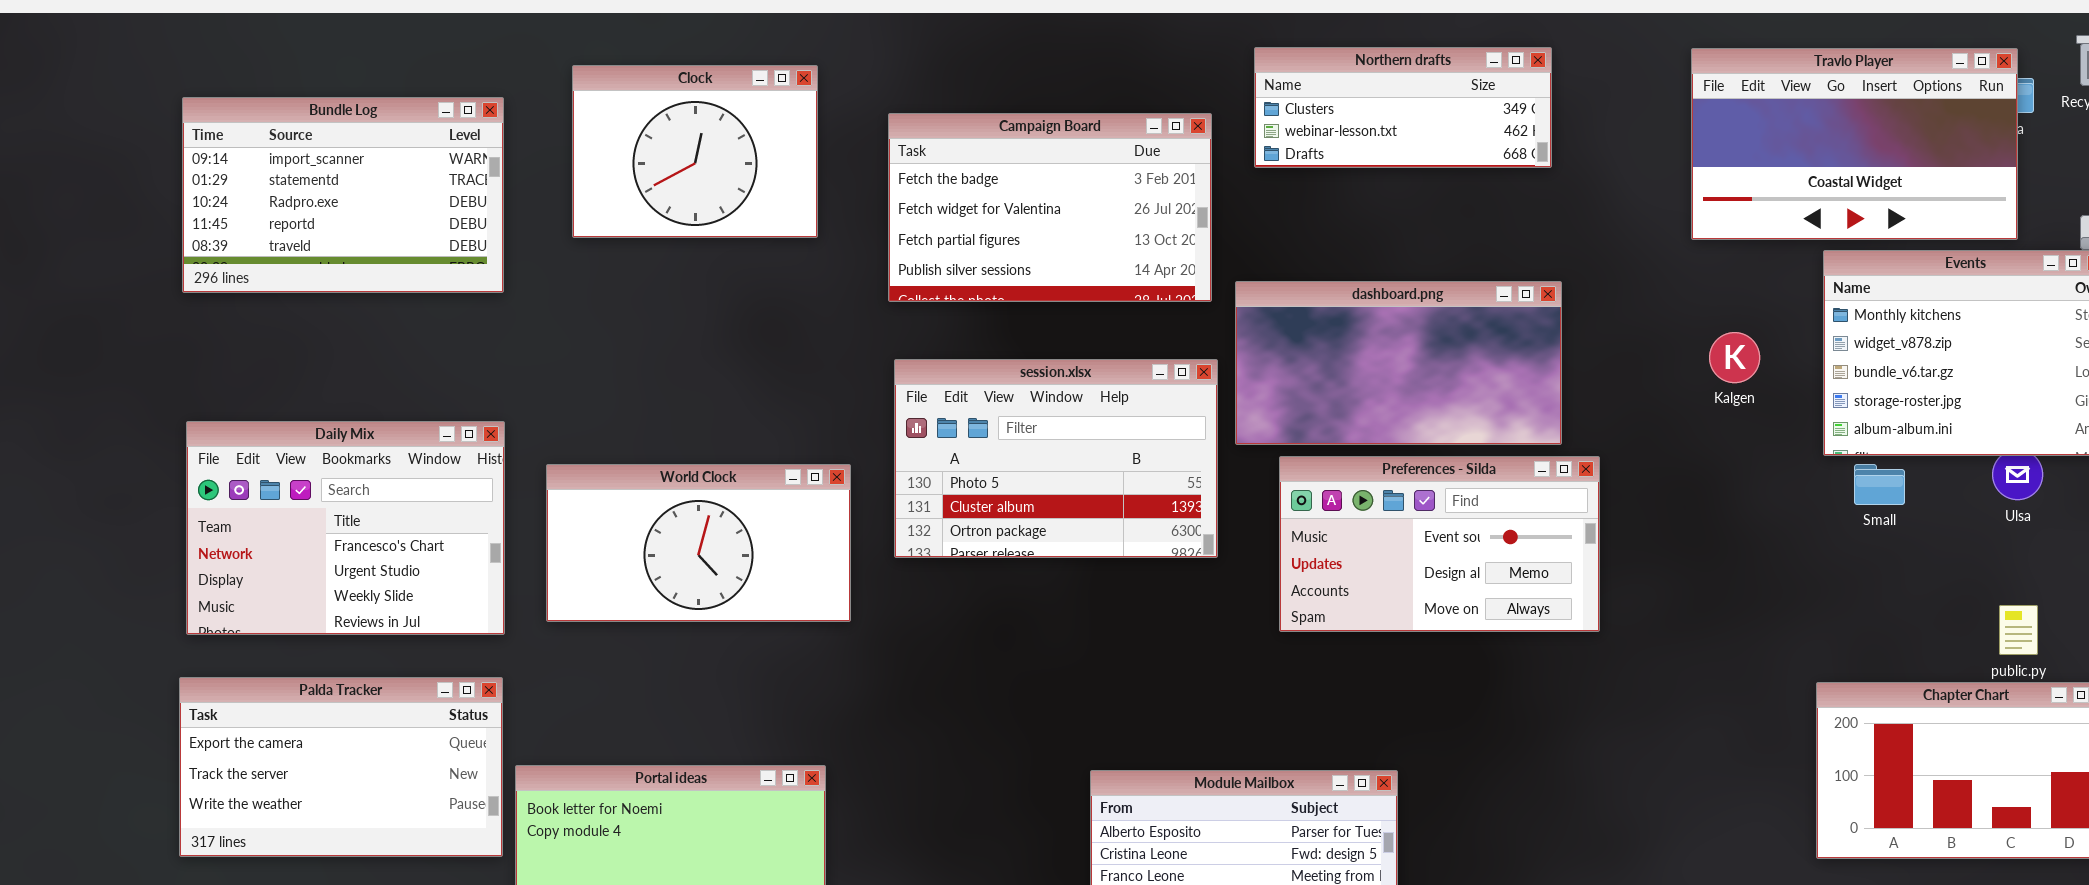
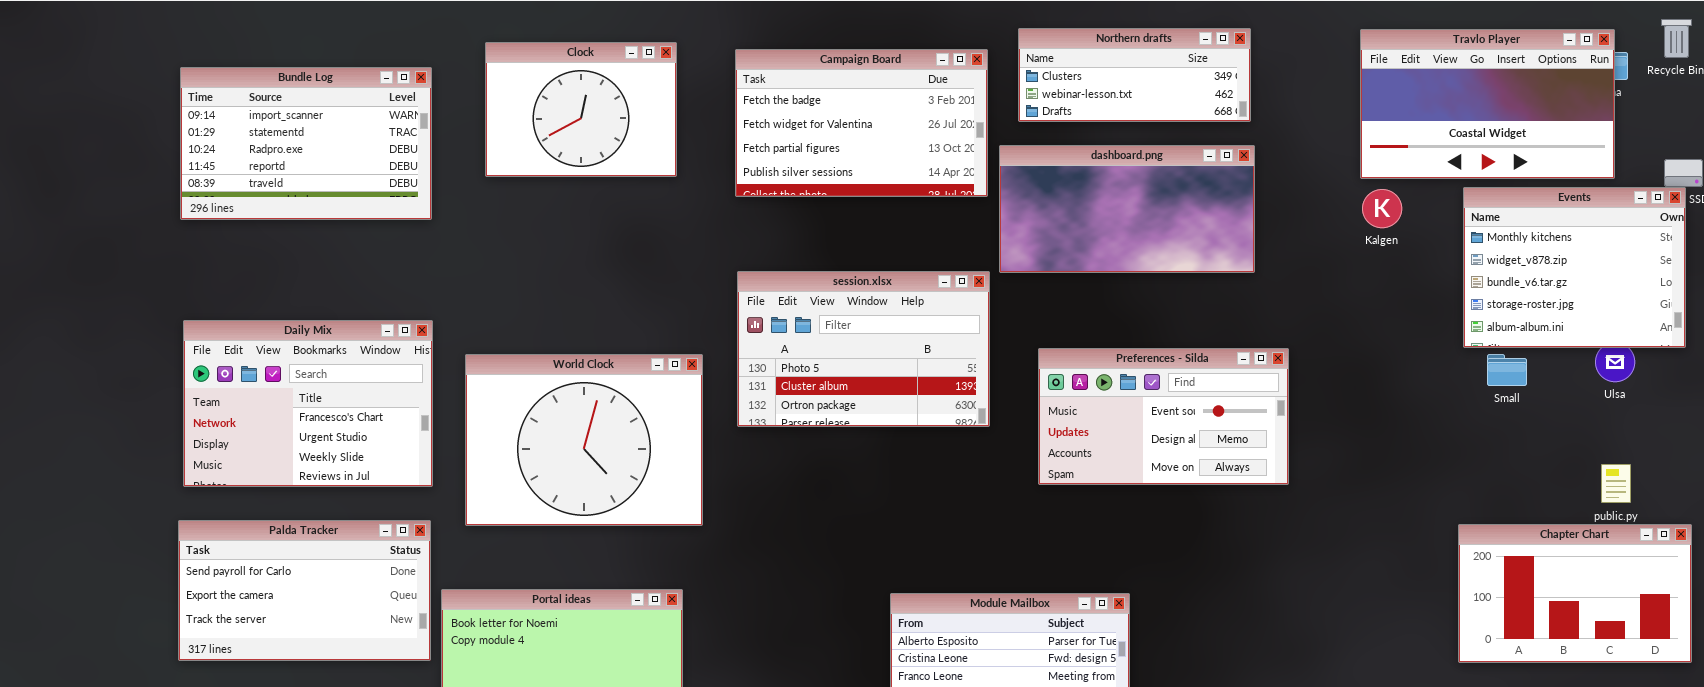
Campaign Board: [888,113,1212,302] -> [735,49,988,197], moved
dashboard.png: [1235,281,1562,445] -> [999,145,1255,273], moved
Kalgen: [1709,332,1760,383] -> [1362,189,1402,228], moved
World Clock: [546,464,851,622] -> [465,354,703,526], resized
Palda Tracker: [179,677,503,857] -> [178,520,431,661], scrolled up 1 row

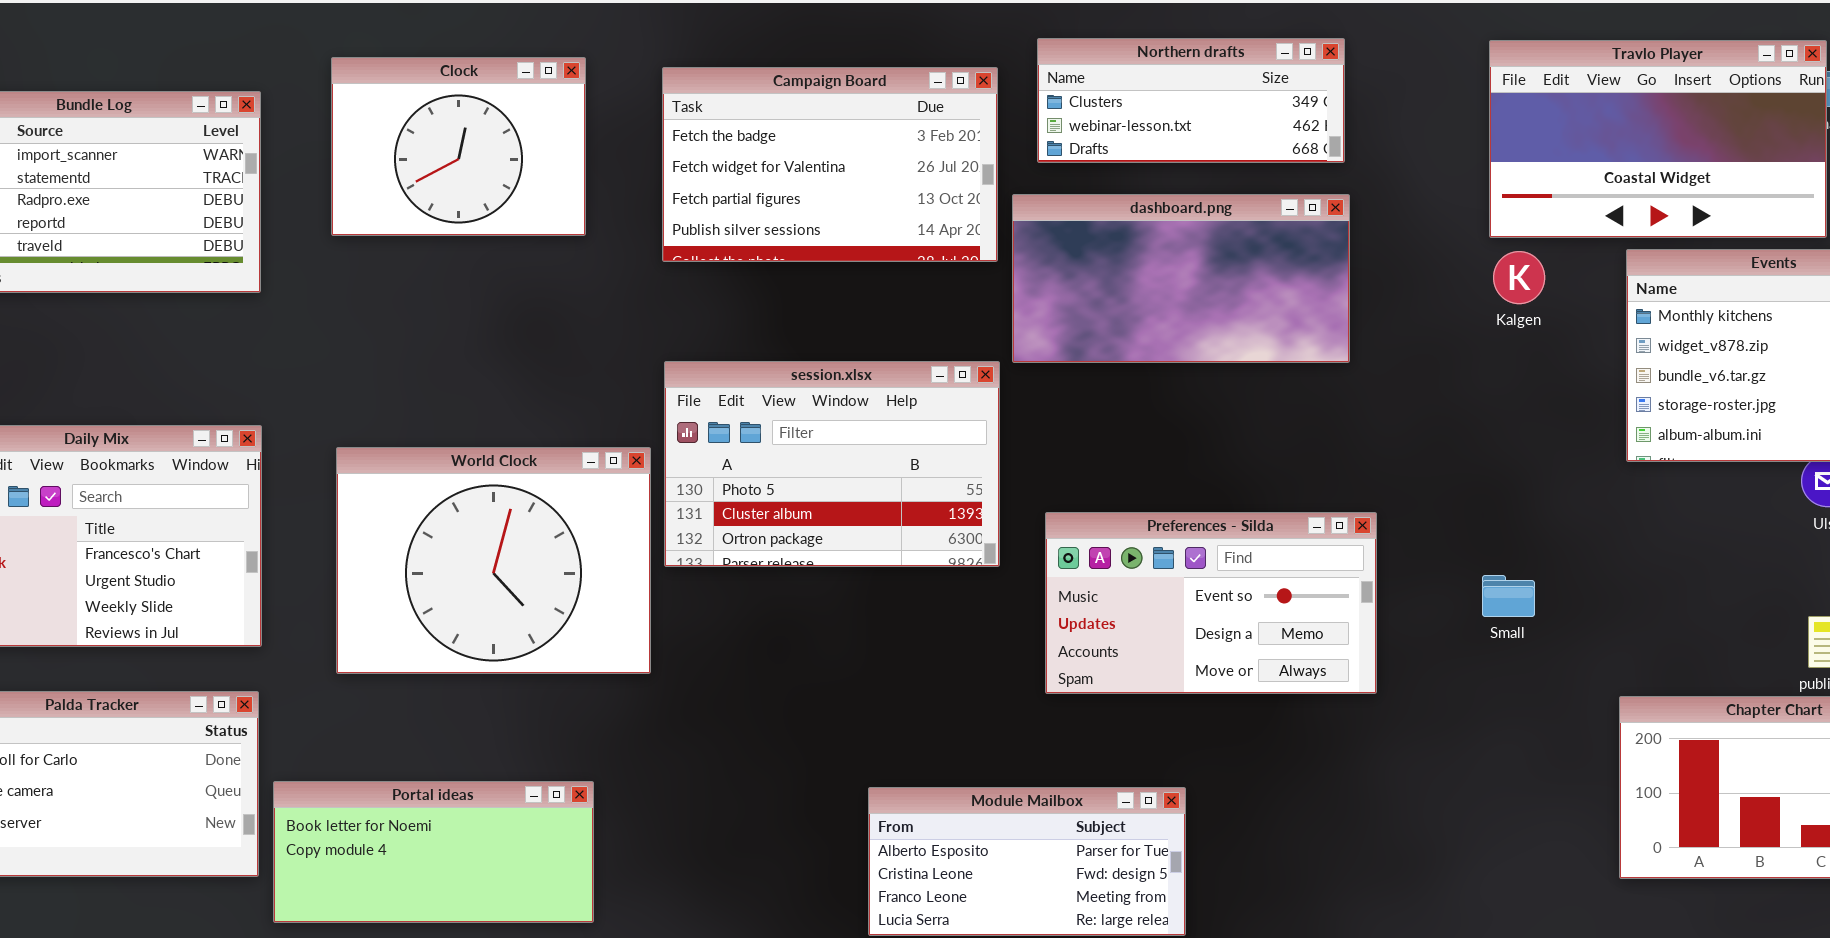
Preferences - Silda: [1038,348,1289,485] -> [1045,512,1377,694], moved
World Clock: [465,354,703,526] -> [336,447,651,674], moved
Small: [1487,354,1527,386] -> [1482,575,1535,617], moved

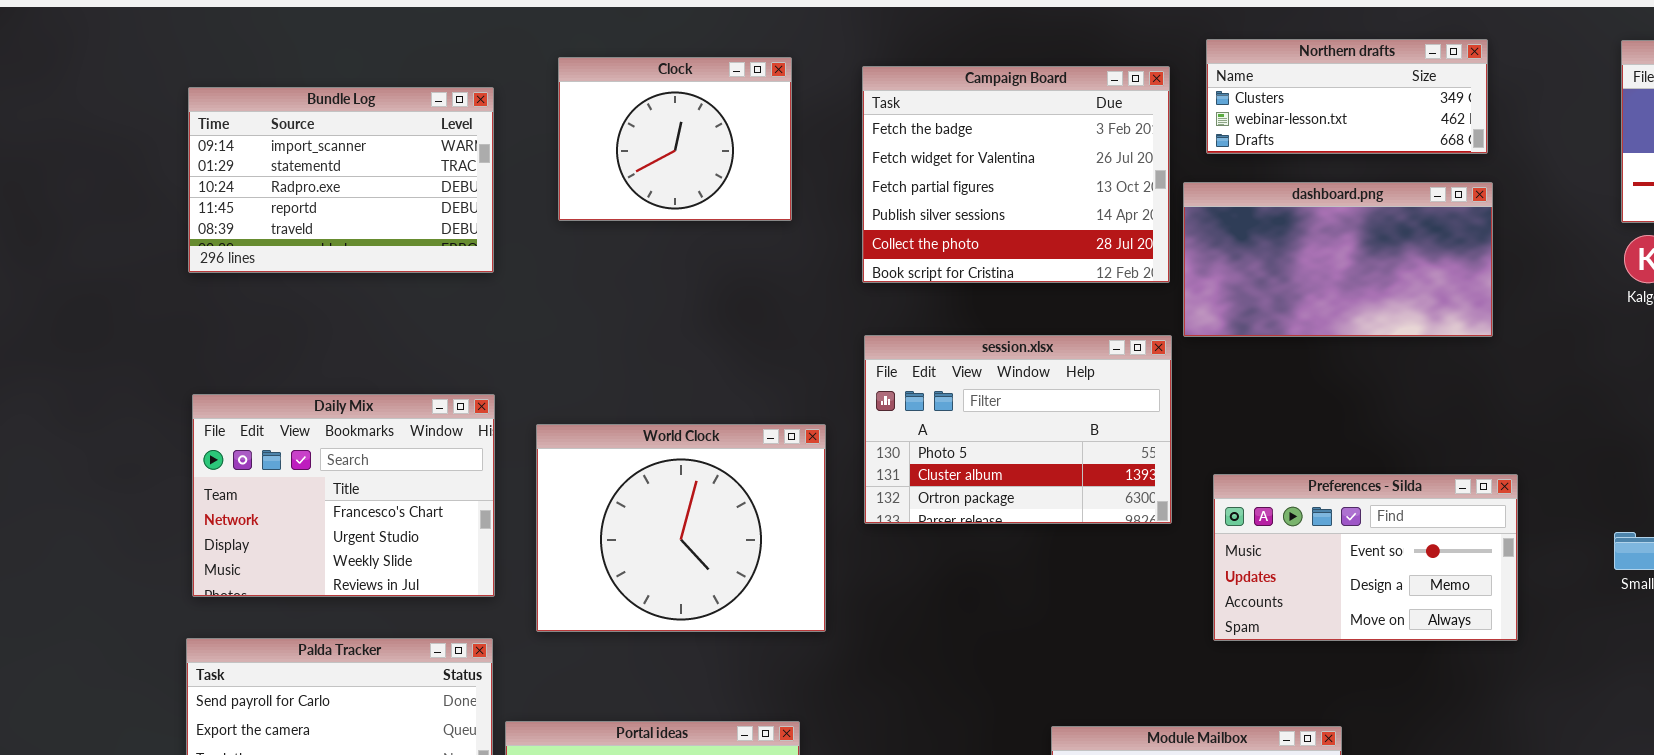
Campaign Board: [662,67,998,262] -> [862,66,1170,283], resized
World Clock: [336,447,651,674] -> [536,424,826,632], moved

